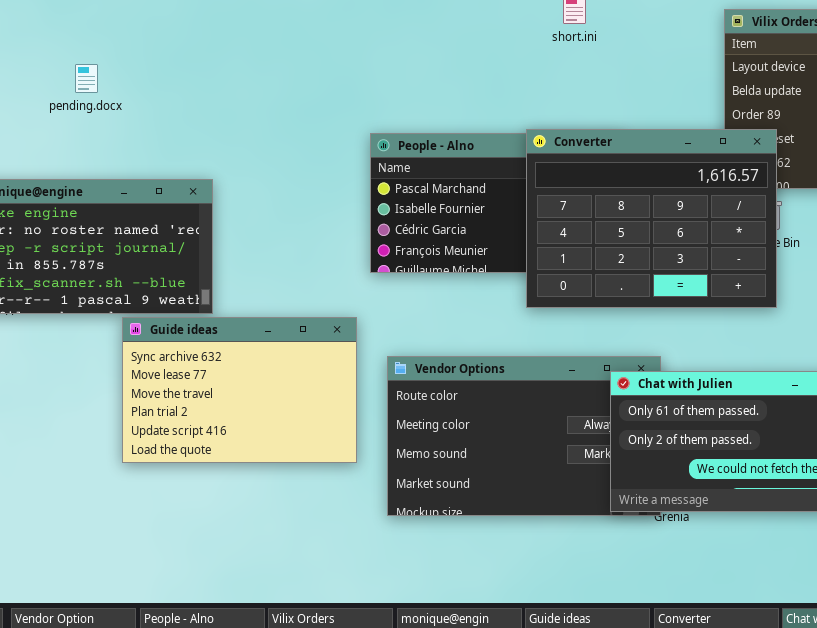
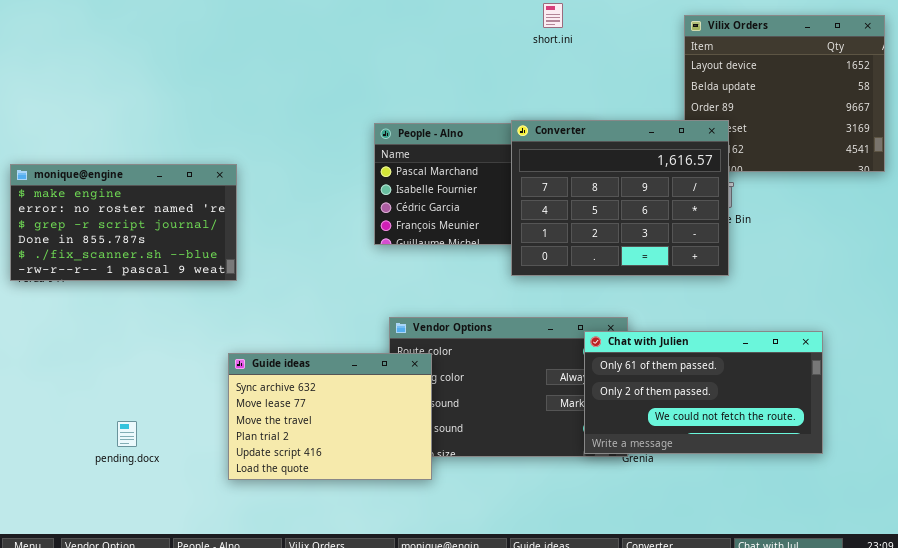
pending.docx: [75,64,98,93] -> [117,421,137,447], moved
Guide ideas: [122,317,357,463] -> [228,353,432,480], moved

